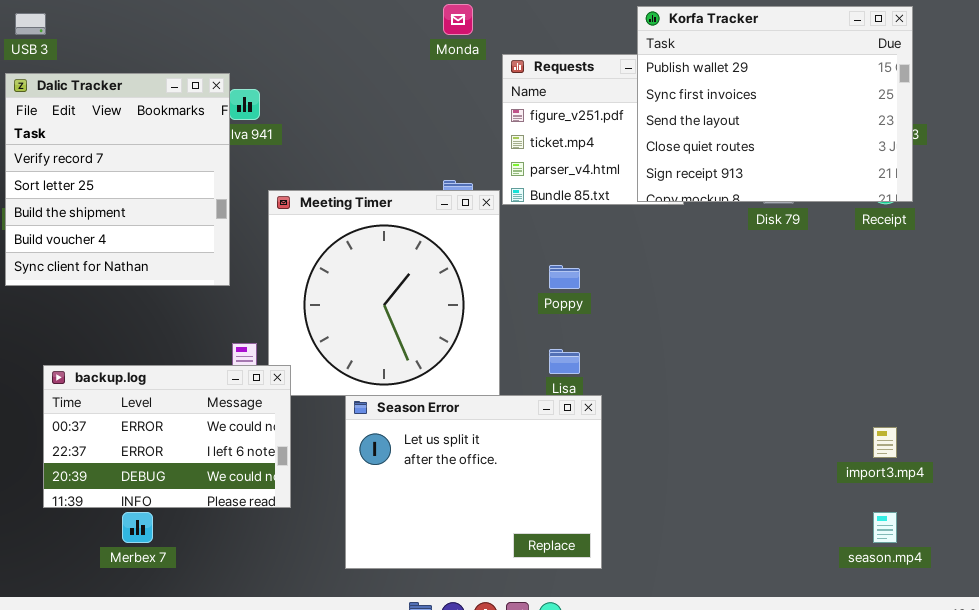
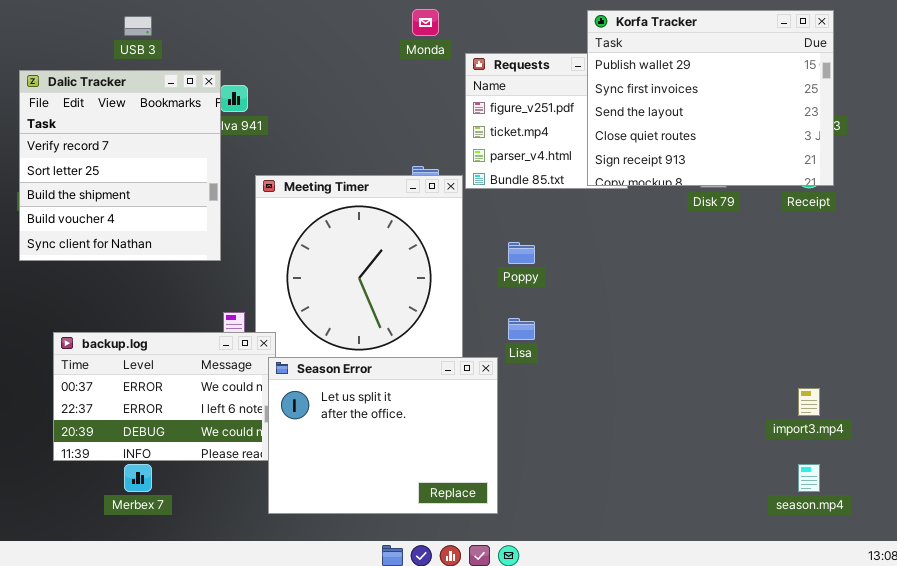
USB 3: [15,13,46,35] -> [124,16,152,36], moved
Season Error: [345,395,602,569] -> [268,357,498,514], moved

